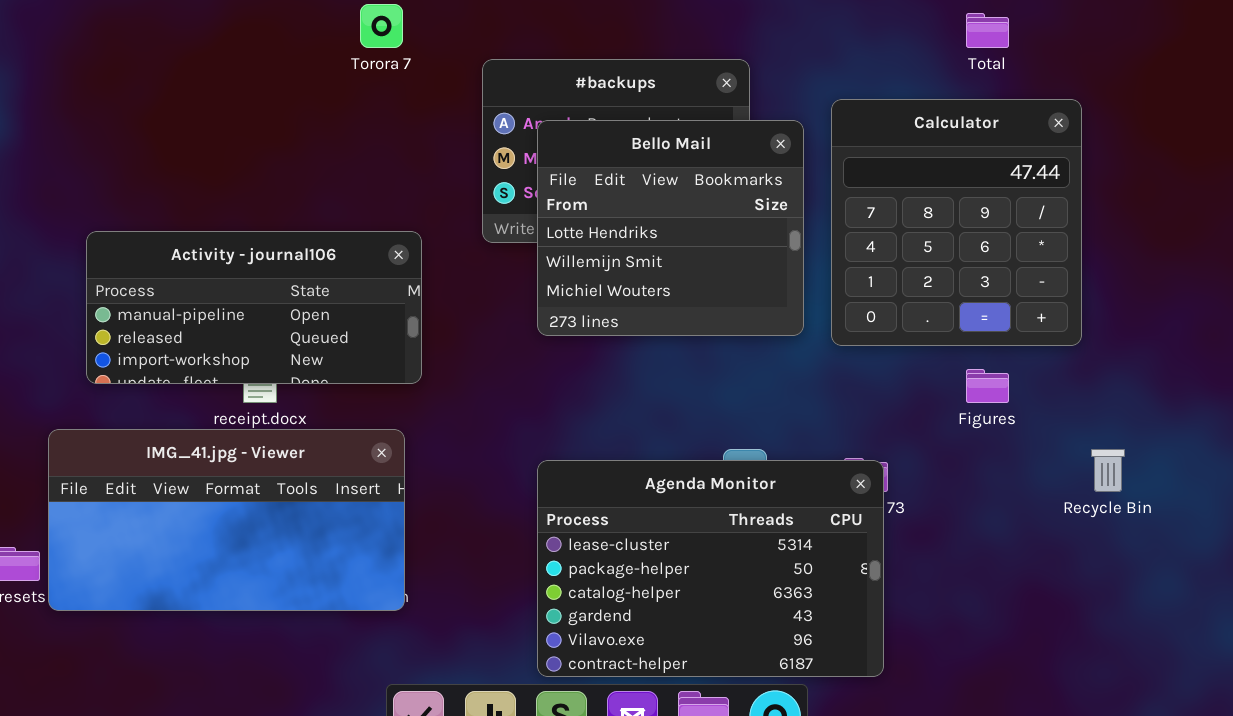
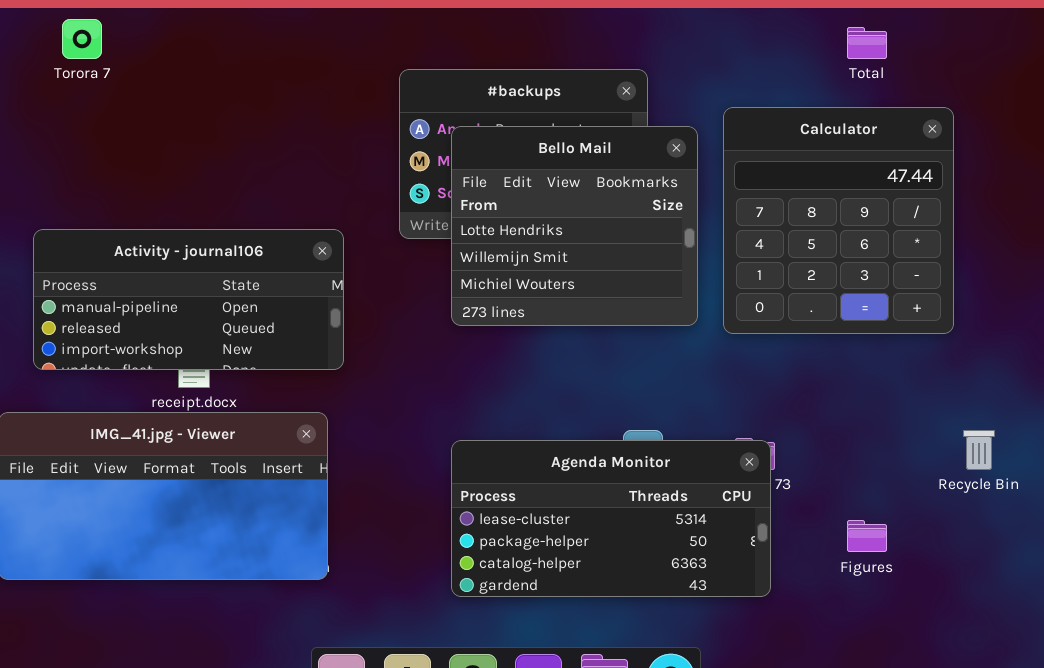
Torora 7: [360,4,403,48] -> [62,19,102,59], moved
Figures: [966,369,1009,403] -> [847,520,887,552], moved
Agenda Monitor: [537,460,884,677] -> [451,440,771,597], resized

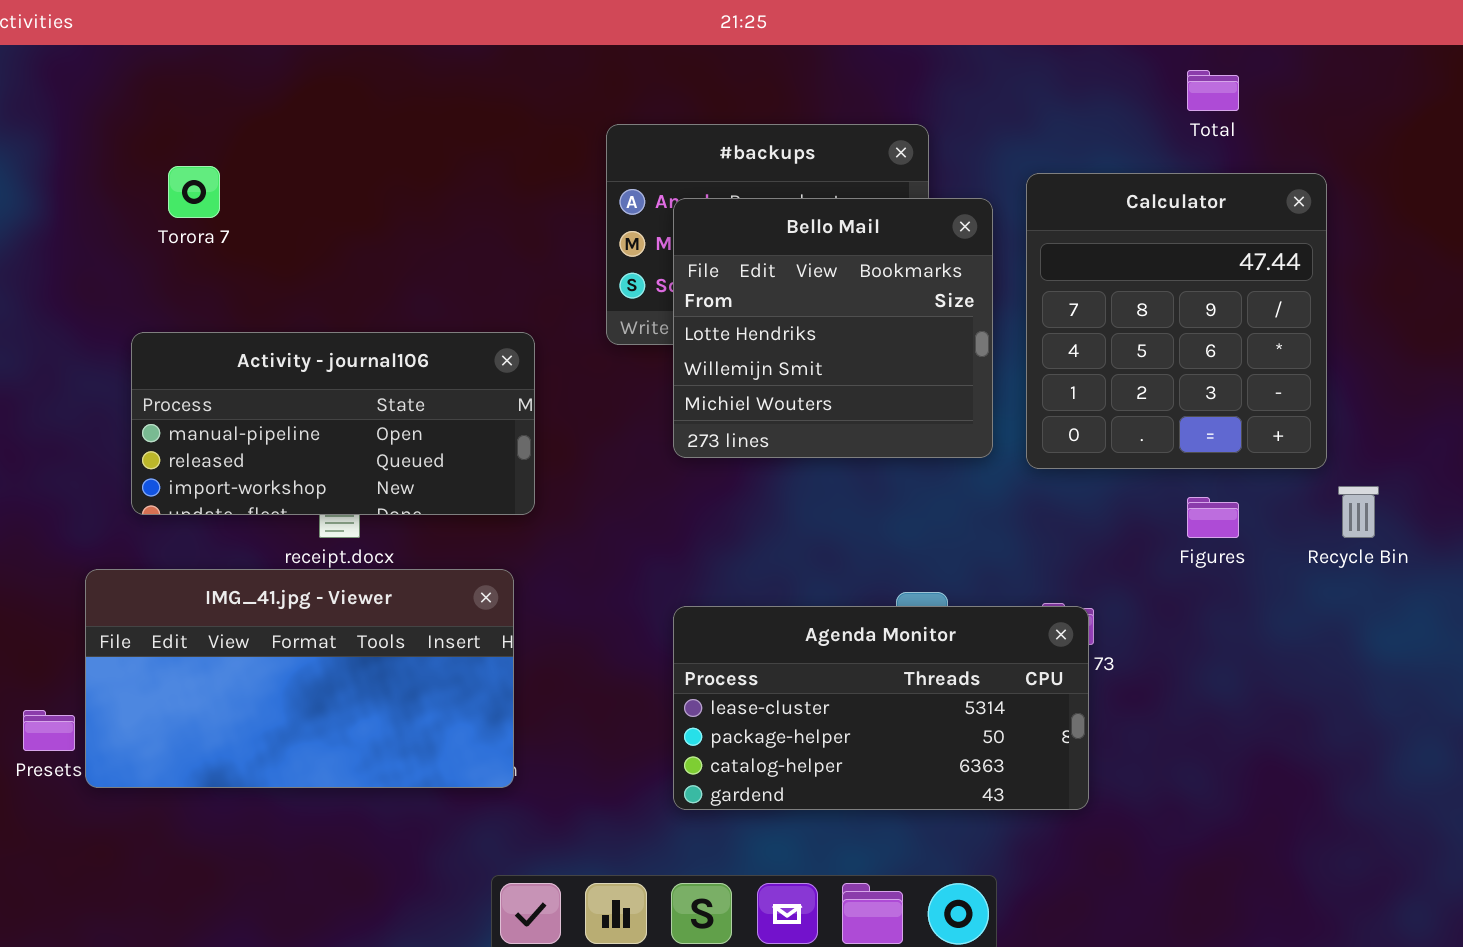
Torora 7: [62,19,102,59] -> [168,166,220,218], moved
Recycle Bin: [963,430,995,470] -> [1338,486,1379,538], moved
Figures: [847,520,887,552] -> [1187,497,1239,538], moved

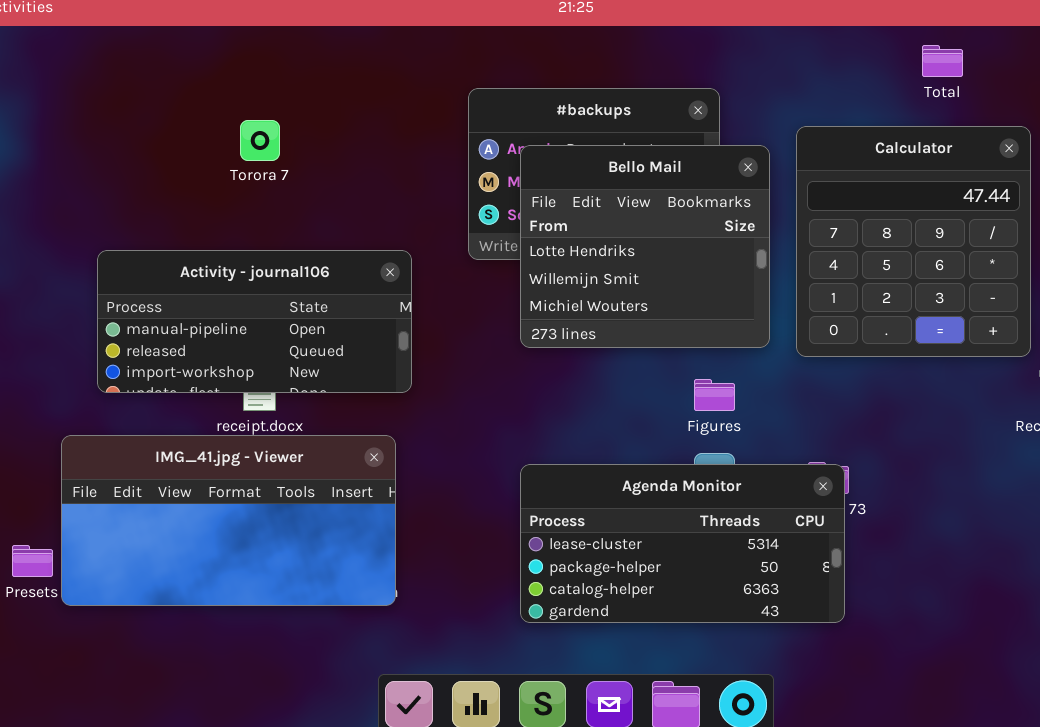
Torora 7: [168,166,220,218] -> [240,120,280,161], moved
Figures: [1187,497,1239,538] -> [694,379,735,411], moved

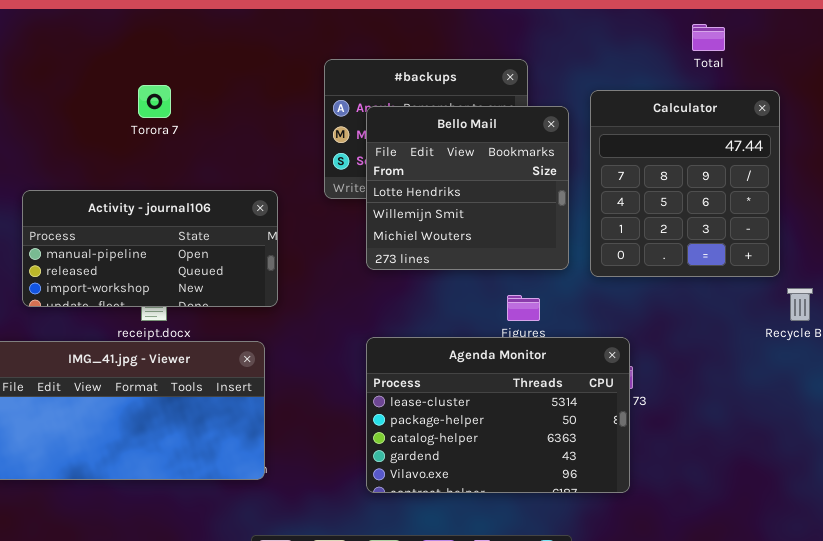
Agenda Monitor: [520,464,845,623] -> [366,337,630,493], resized

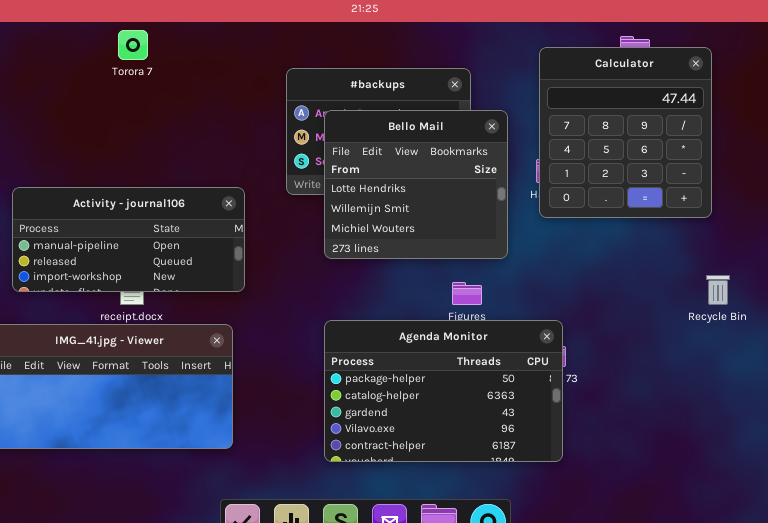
Torora 7: [138,85,171,118] -> [118,30,148,60], moved
Calculator: [590,90,780,277] -> [539,47,712,218], moved
Agenda Monitor: [366,337,630,493] -> [324,320,563,462], scrolled down 1 row

